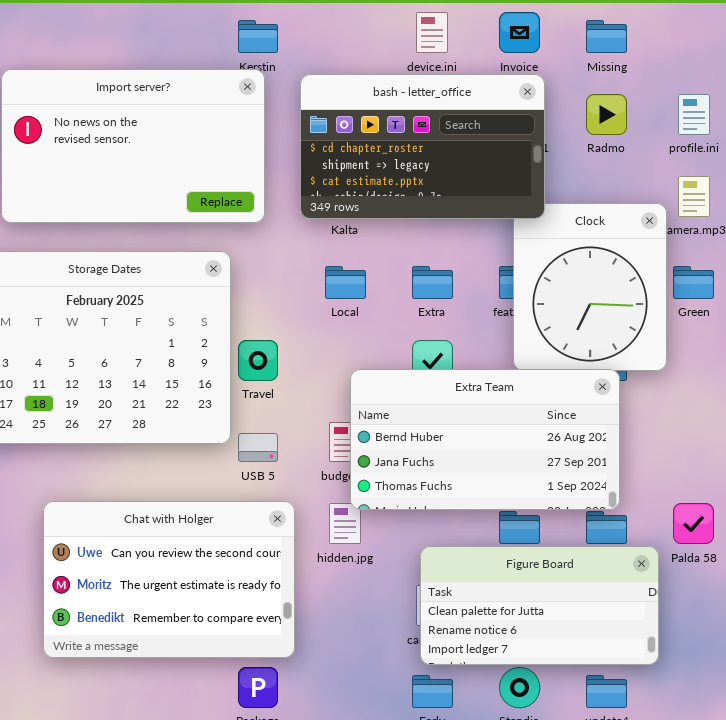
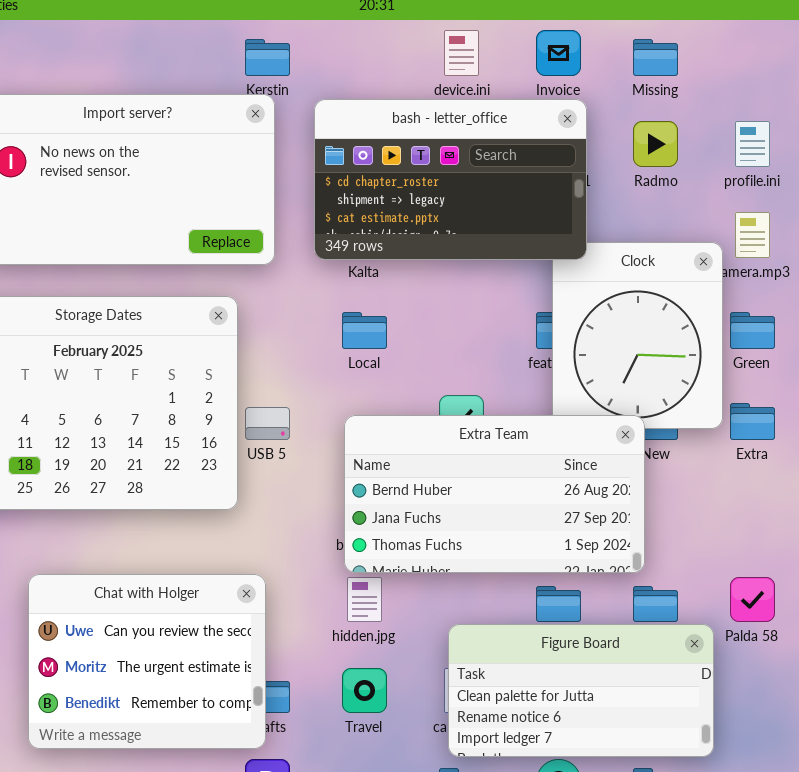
Extra: [412,266,453,299] -> [730,403,775,440], moved
Travel: [238,340,278,381] -> [342,668,387,713], moved
Extra Team: [350,369,620,510] -> [344,415,645,573], moved
USB 5: [238,433,278,462] -> [245,407,290,440], moved
Chat with Holger: [43,501,295,658] -> [28,574,266,749], resized

